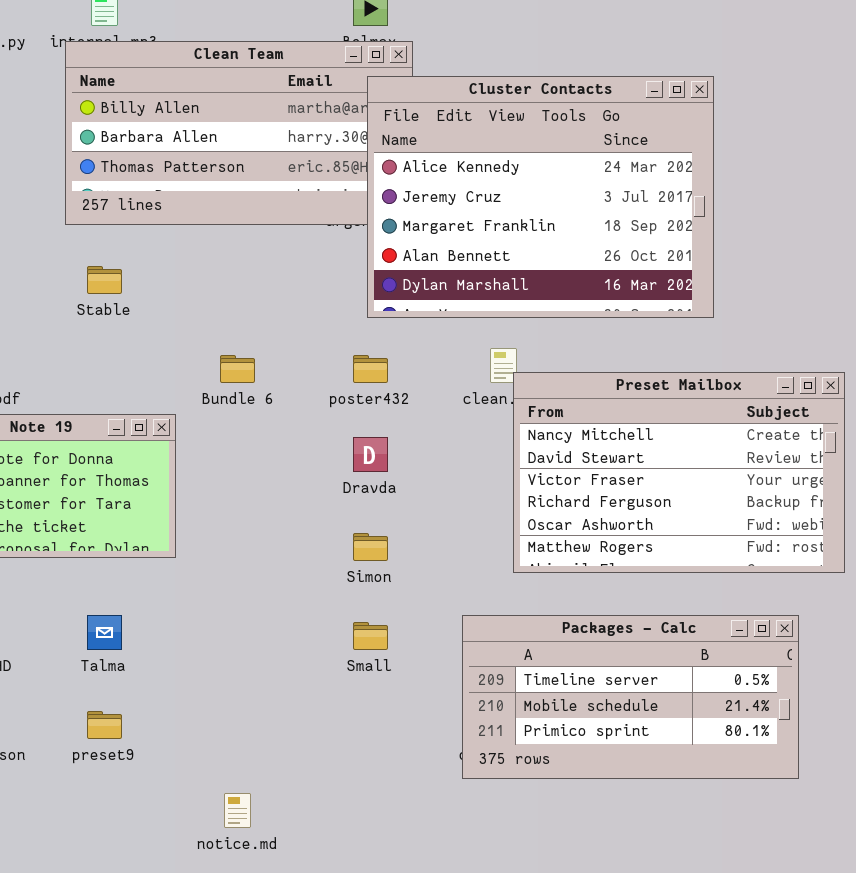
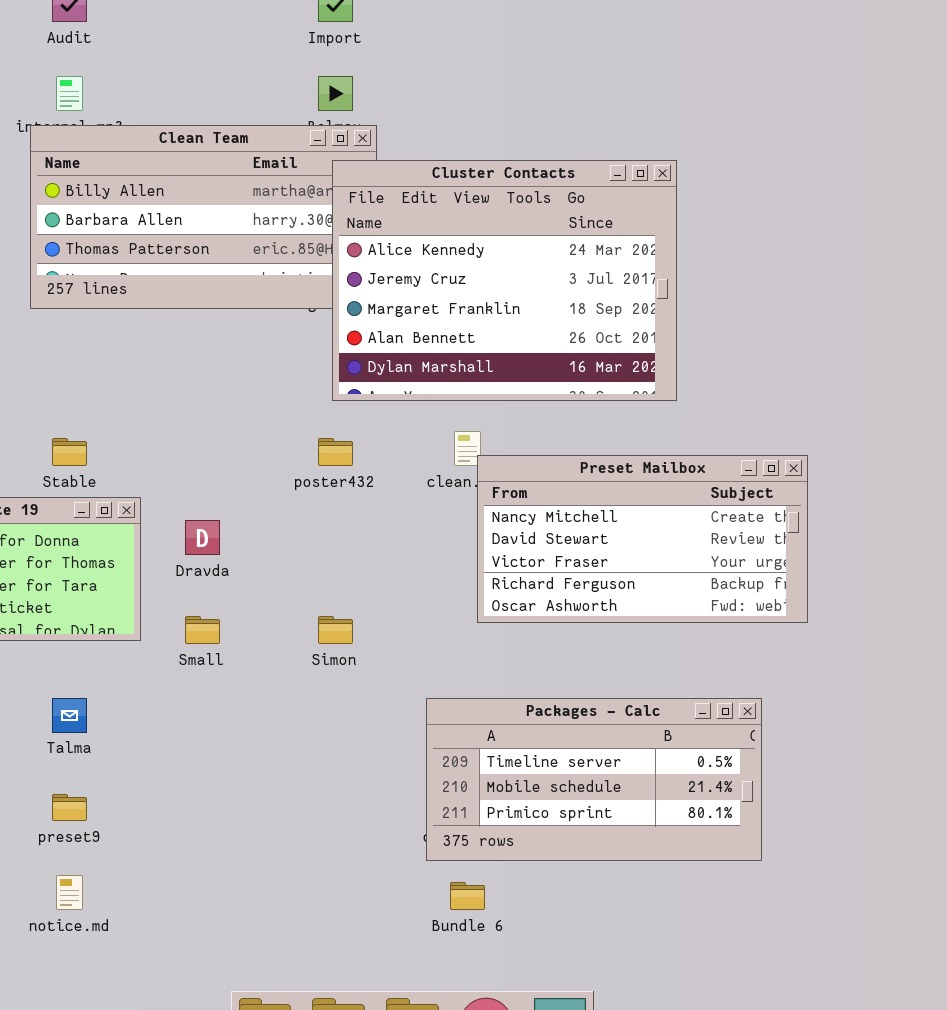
Stable: [87,266,122,294] -> [52,438,87,466], moved
Bundle 6: [220,355,255,383] -> [450,882,485,910], moved
Preset Mailbox: [513,372,845,573] -> [477,455,808,623], resized
Dravda: [353,437,388,472] -> [185,520,220,555], moved
Small: [353,622,388,650] -> [185,616,220,644], moved
notice.md: [224,793,251,828] -> [56,875,83,910], moved

